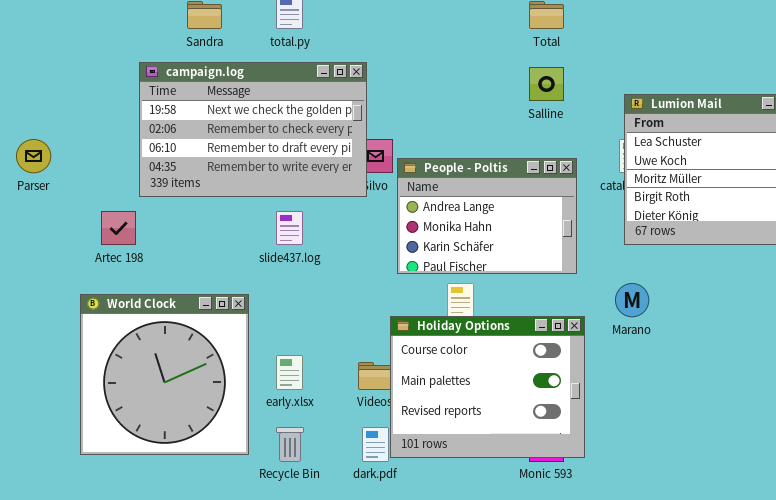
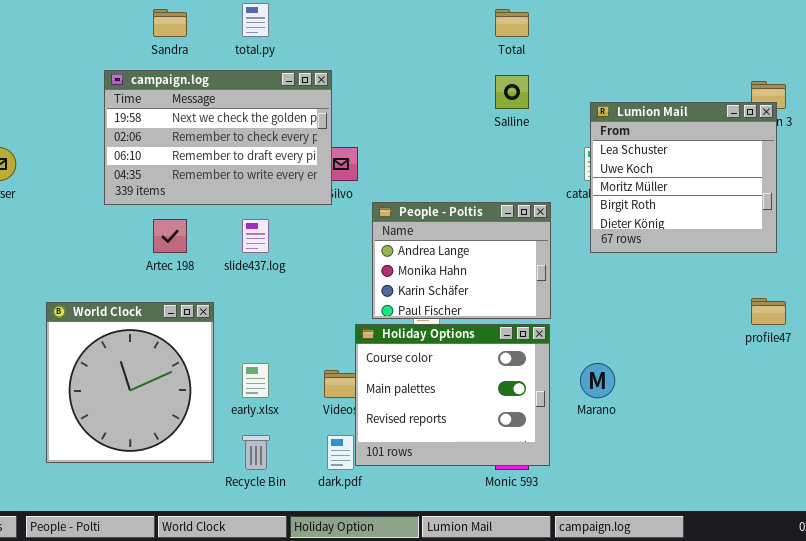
People - Poltis: [397,158,577,274] -> [372,202,551,319], moved
Artec 198: [101,211,136,245] -> [153,219,187,253], moved
Marano: [615,283,649,317] -> [580,363,615,398], moved

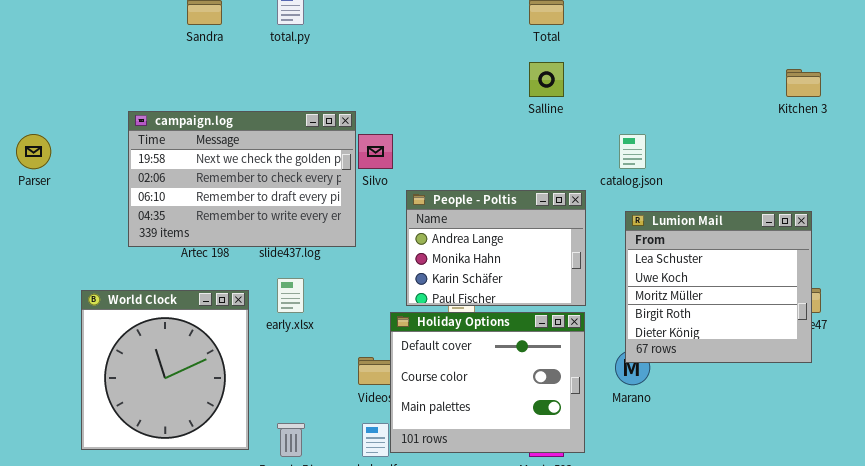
campaign.log: [104,70,332,205] -> [128,111,356,247], moved
Lumion Mail: [590,102,777,253] -> [625,211,812,363], moved
Holiday Options: [355,324,550,466] -> [390,312,585,453], scrolled up 1 row
early.xlsx: [242,363,269,398] -> [277,278,304,313], moved

